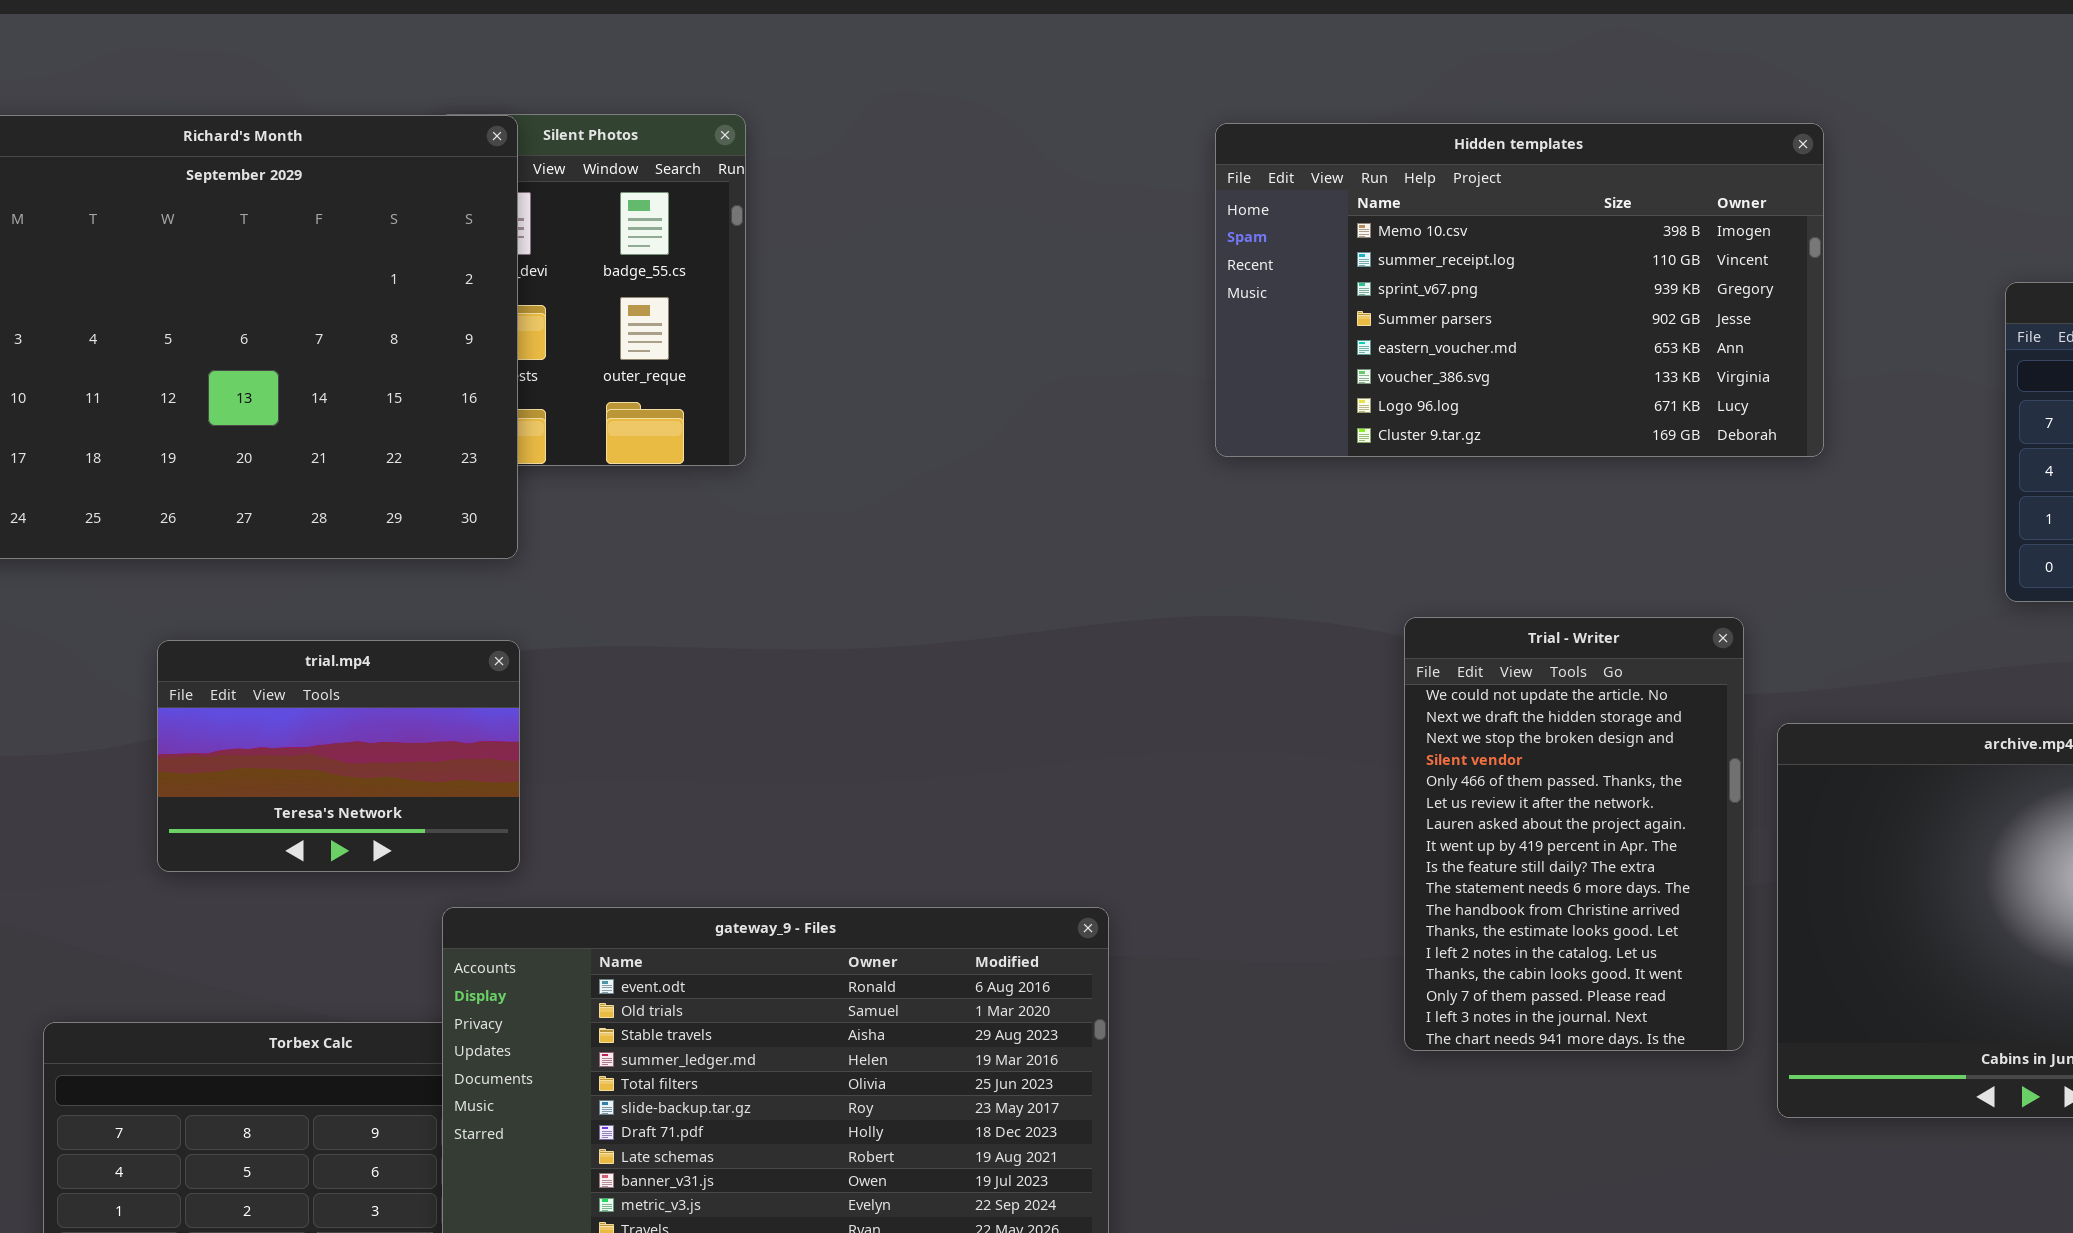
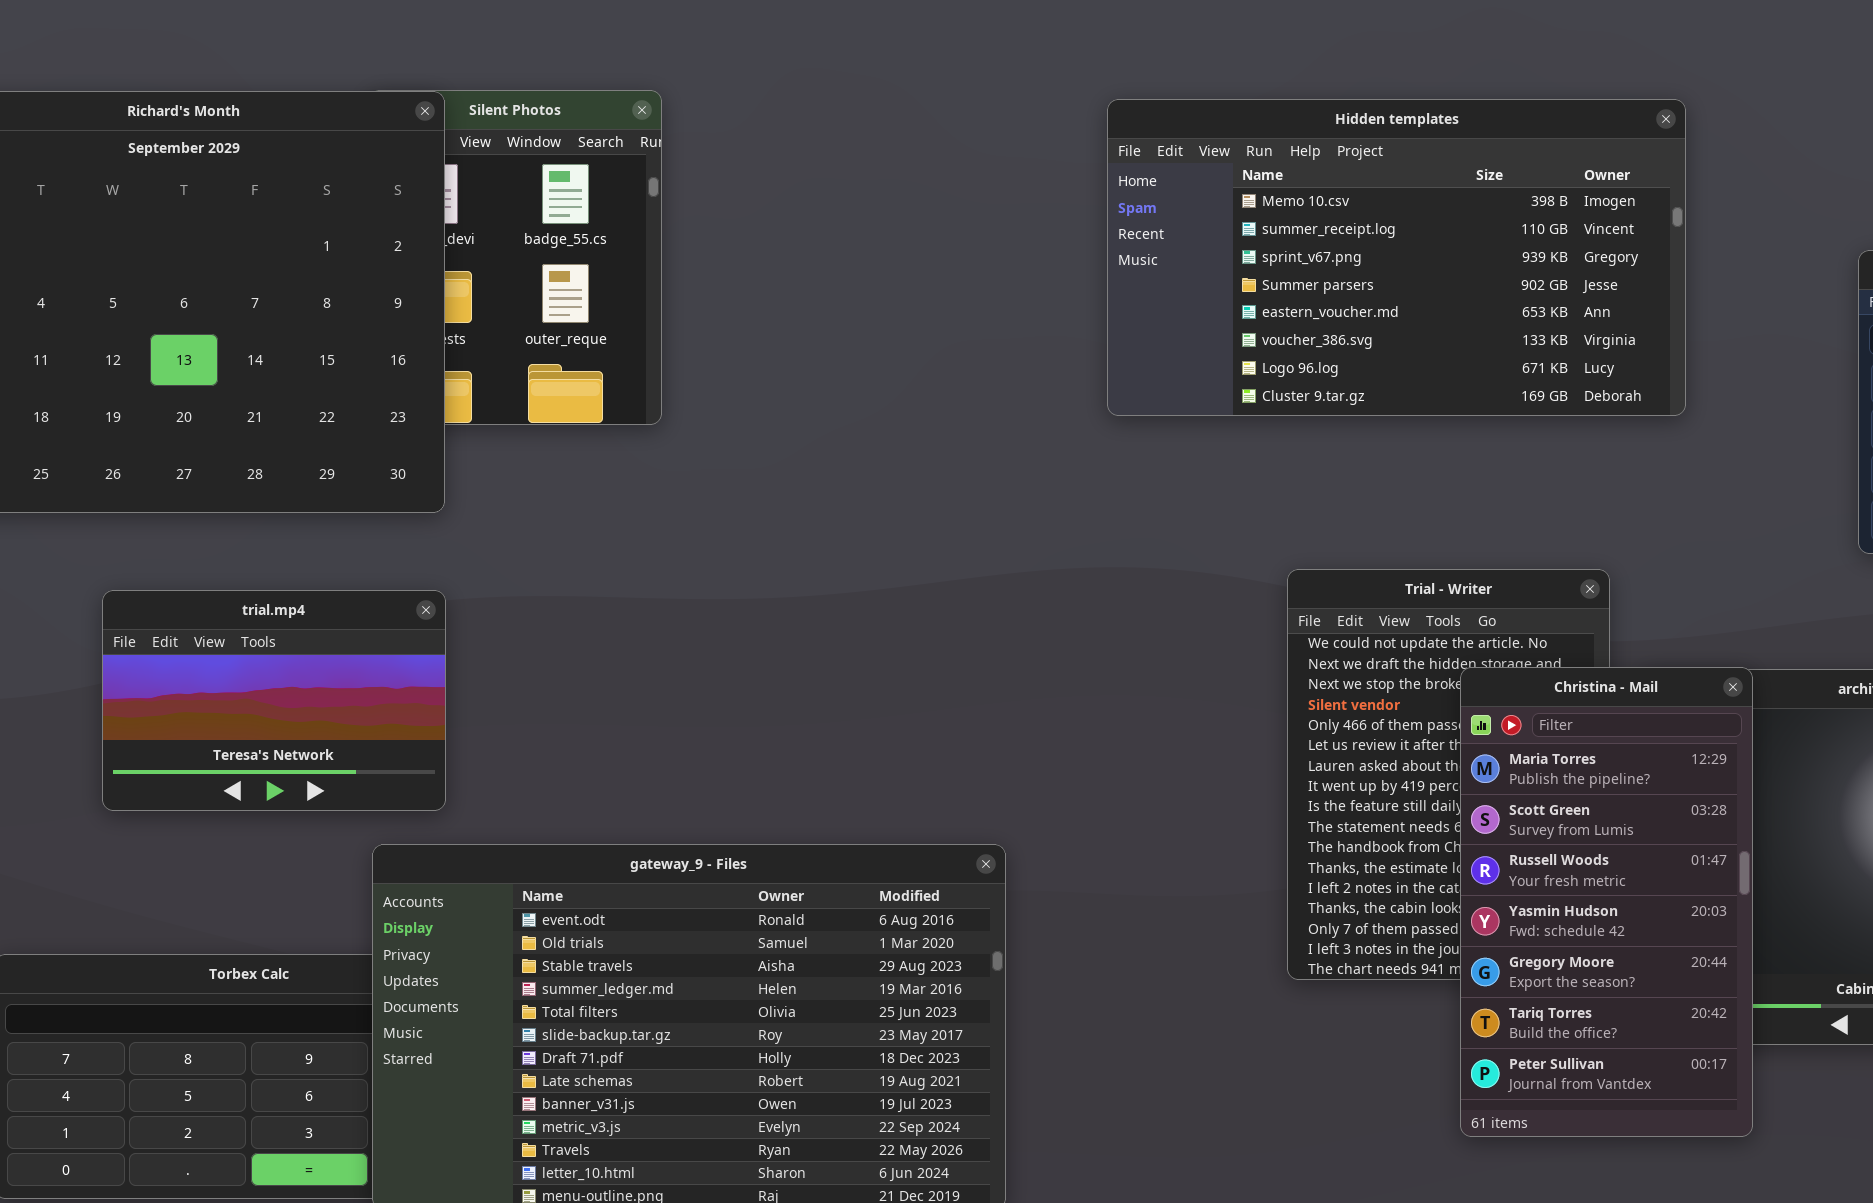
Christina - Mail: none -> [1460,667,1753,1137], opened

